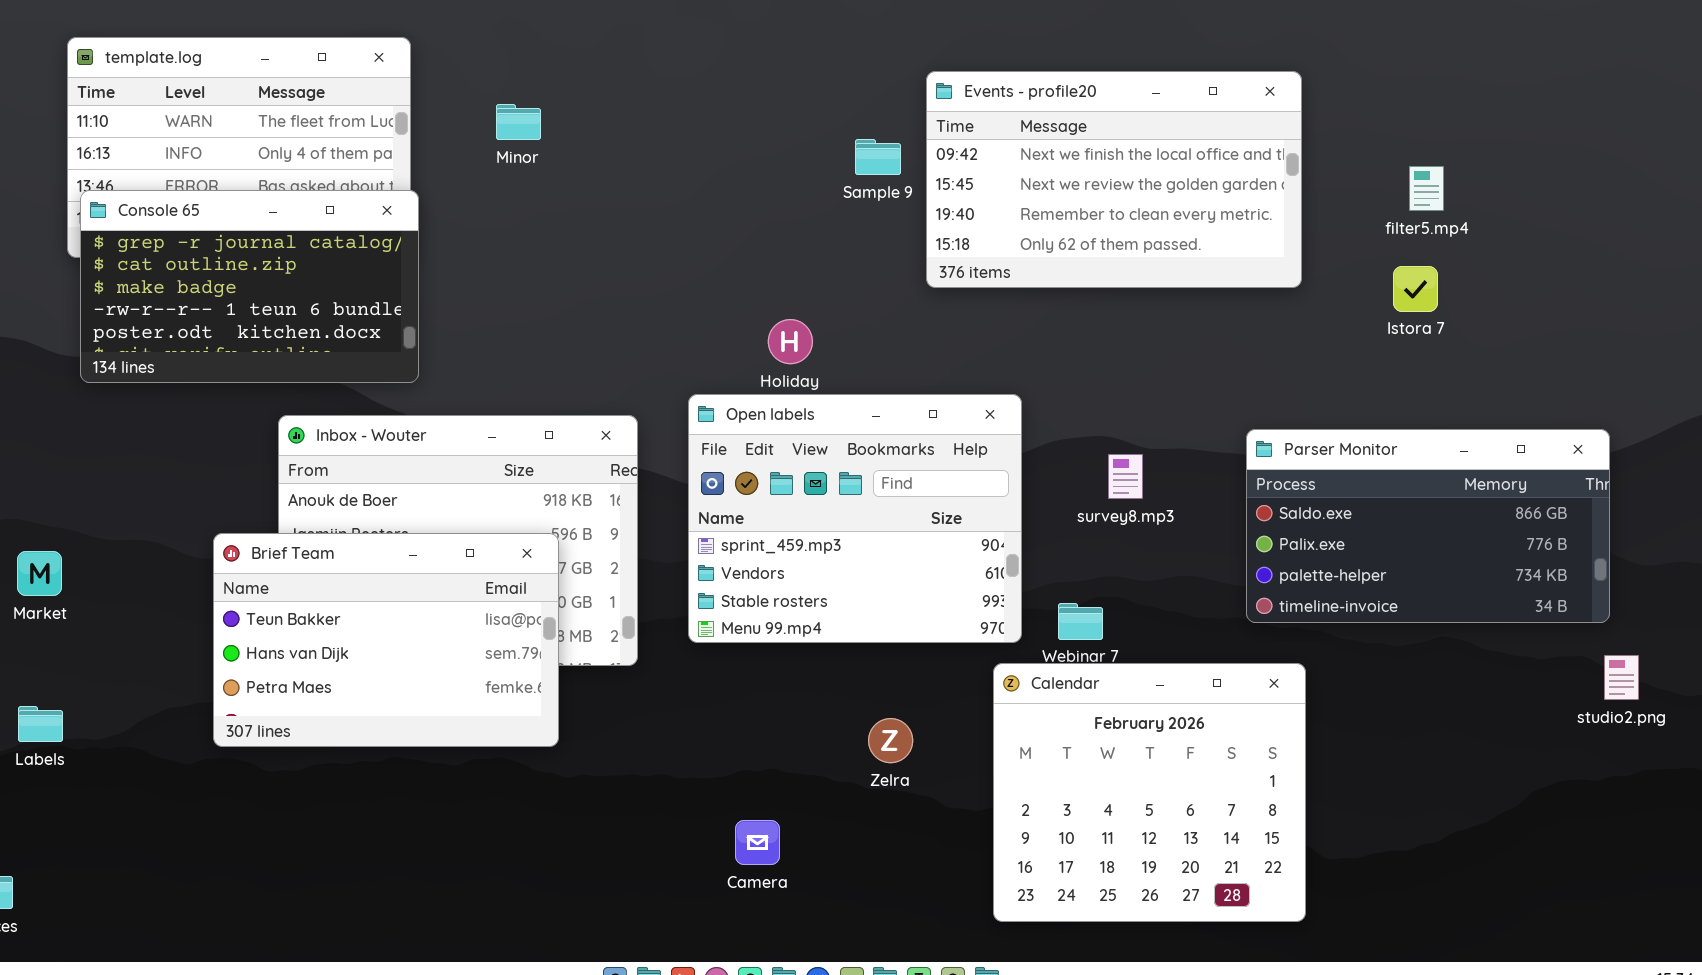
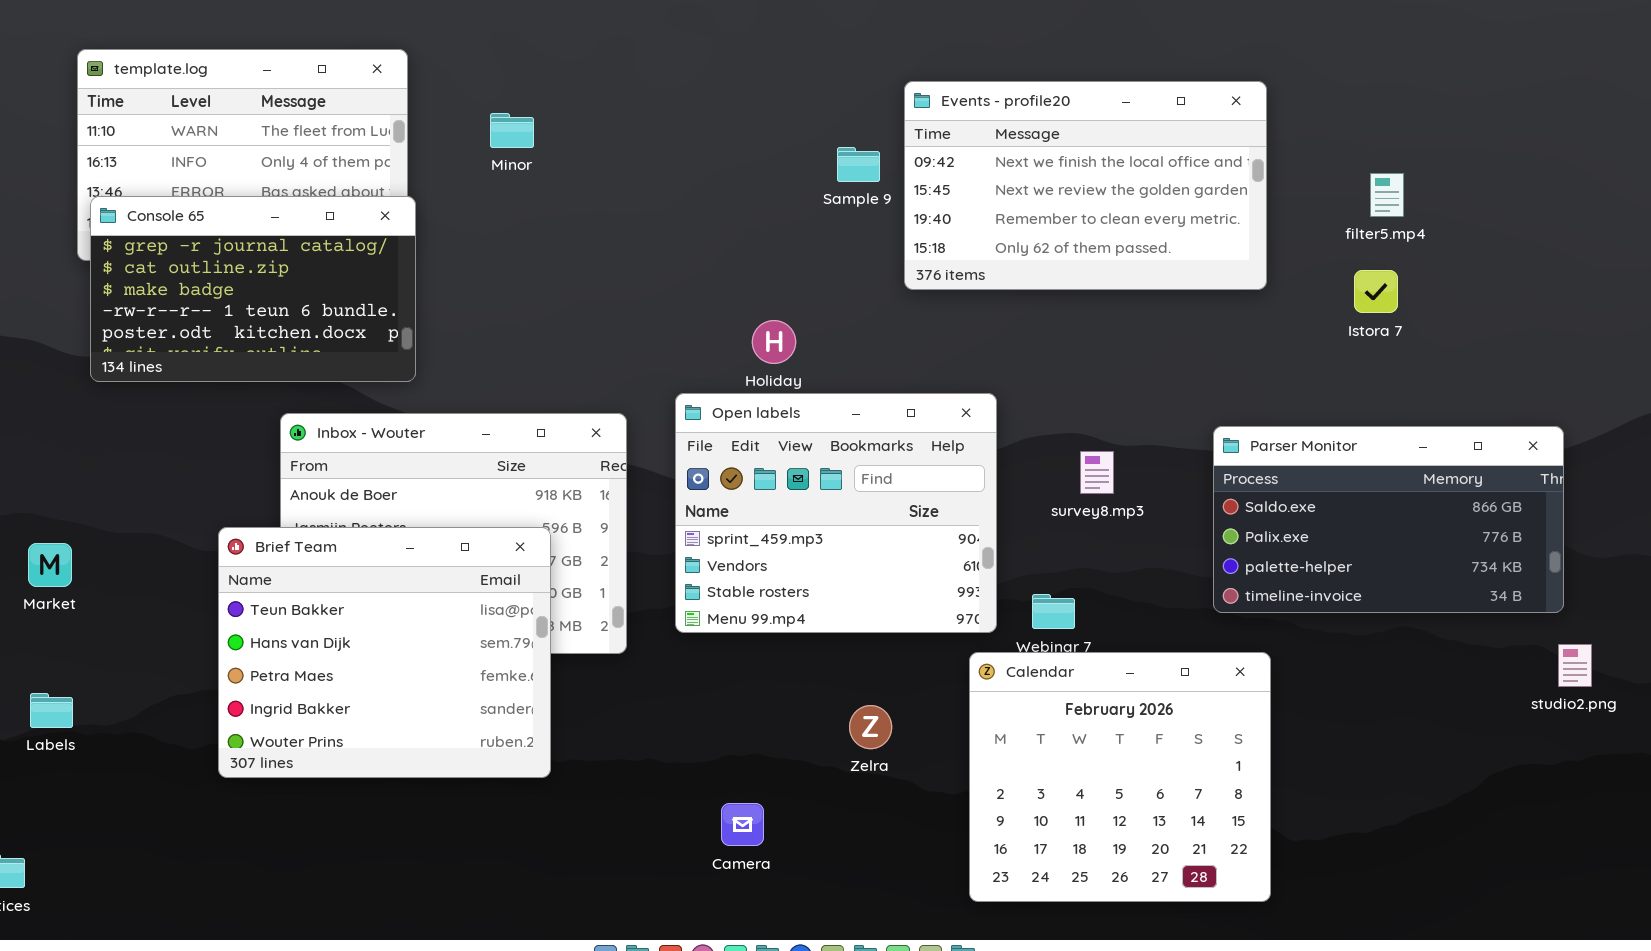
Brief Team: [213,533,559,747] -> [218,527,551,778], resized

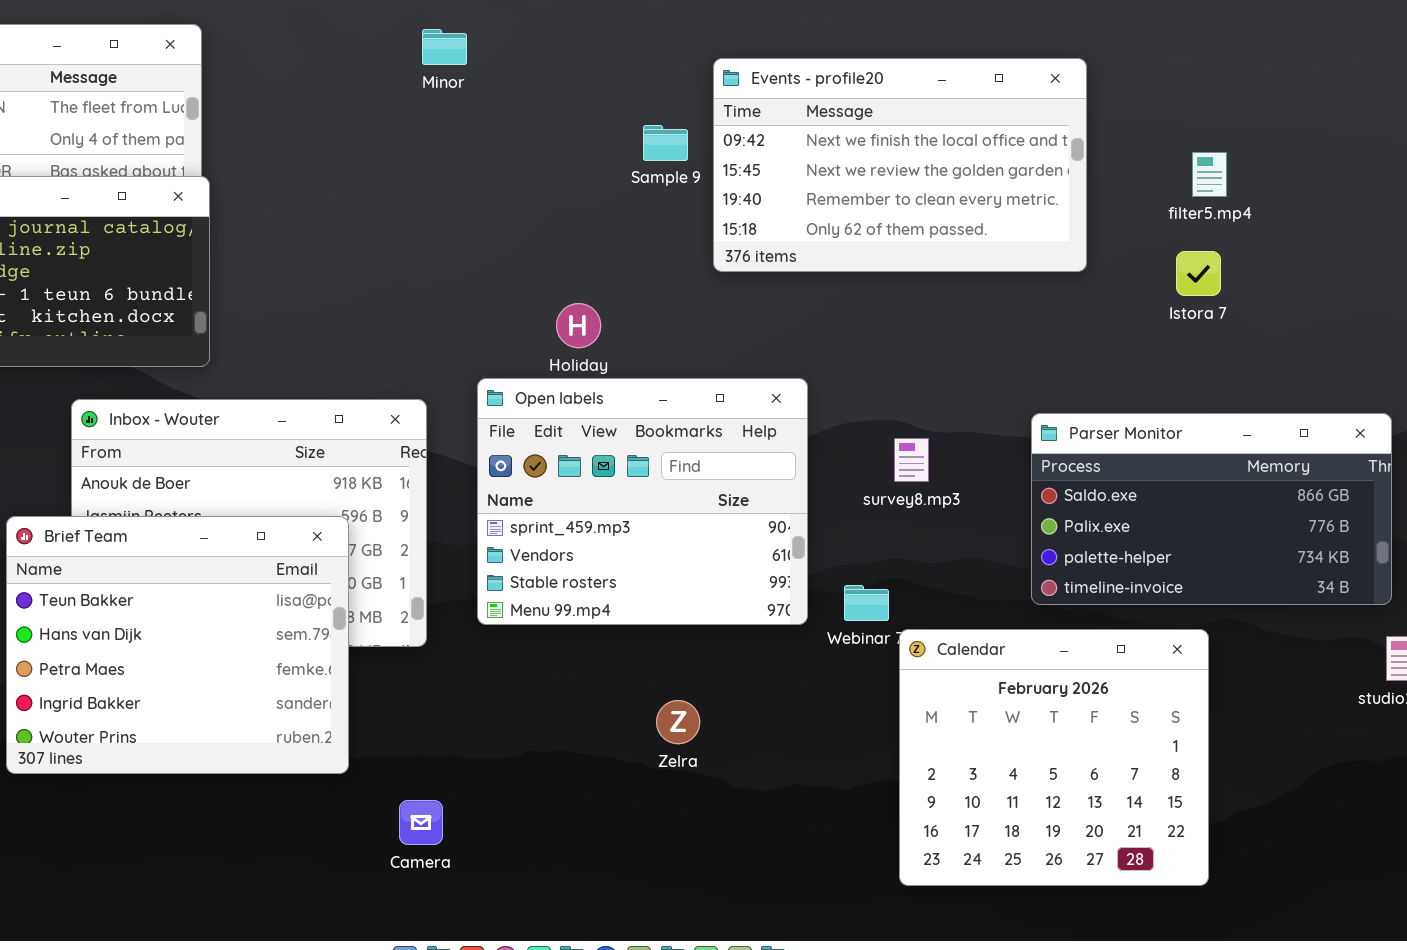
Minor: [490,113,534,148] -> [422,29,467,65], moved
Calendar: [969,652,1271,902] -> [899,629,1209,886], moved
Camera: [721,803,764,846] -> [399,800,443,845], moved

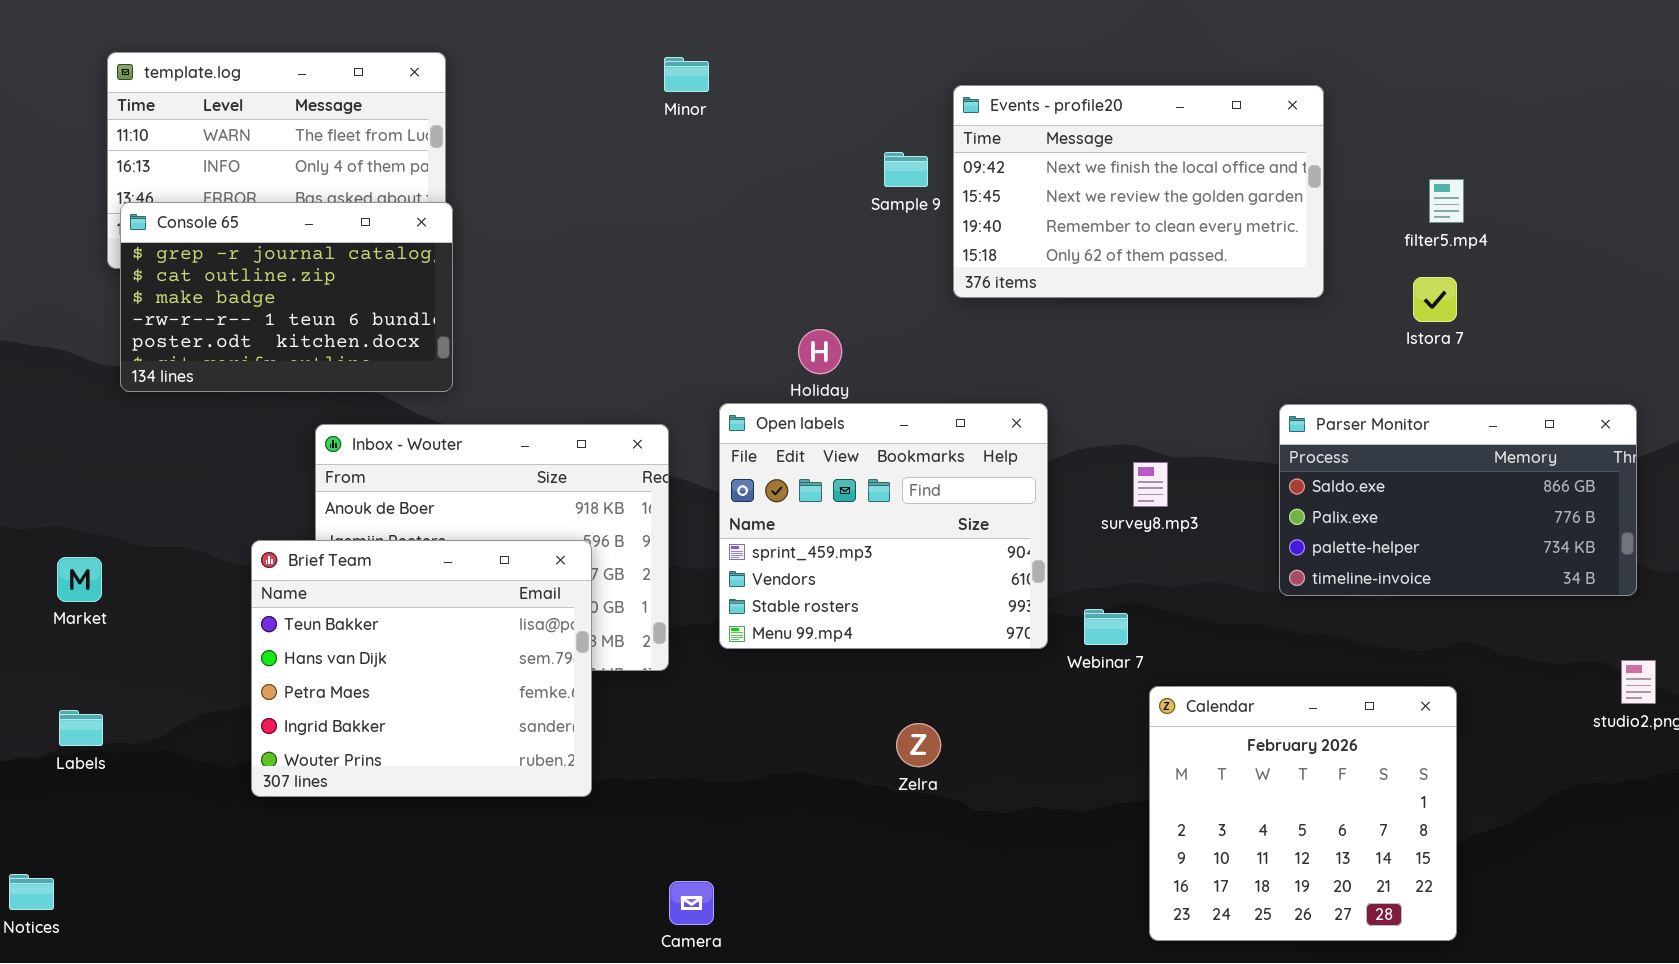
Parser Monitor: [1031,413,1392,605] -> [1279,404,1637,596], moved
Calendar: [899,629,1209,886] -> [1149,686,1457,941], moved
Camera: [399,800,443,845] -> [669,881,714,925], moved

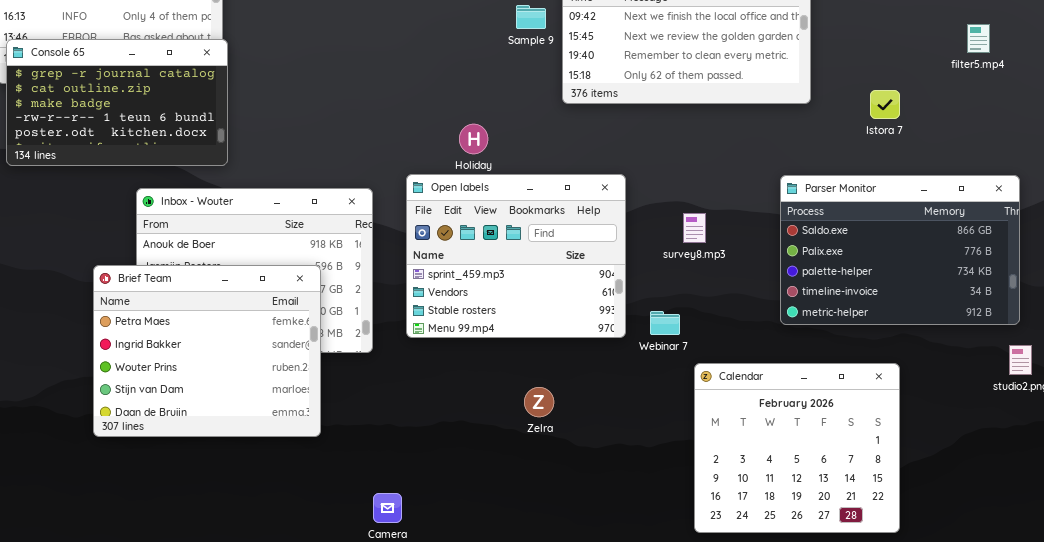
filter5.mp4: [1429,179,1464,223] -> [967,24,990,53], moved
Parser Monitor: [1279,404,1637,596] -> [780,175,1020,325], resized
Brief Team: [251,540,592,797] -> [93,265,321,437], scrolled down 2 rows

